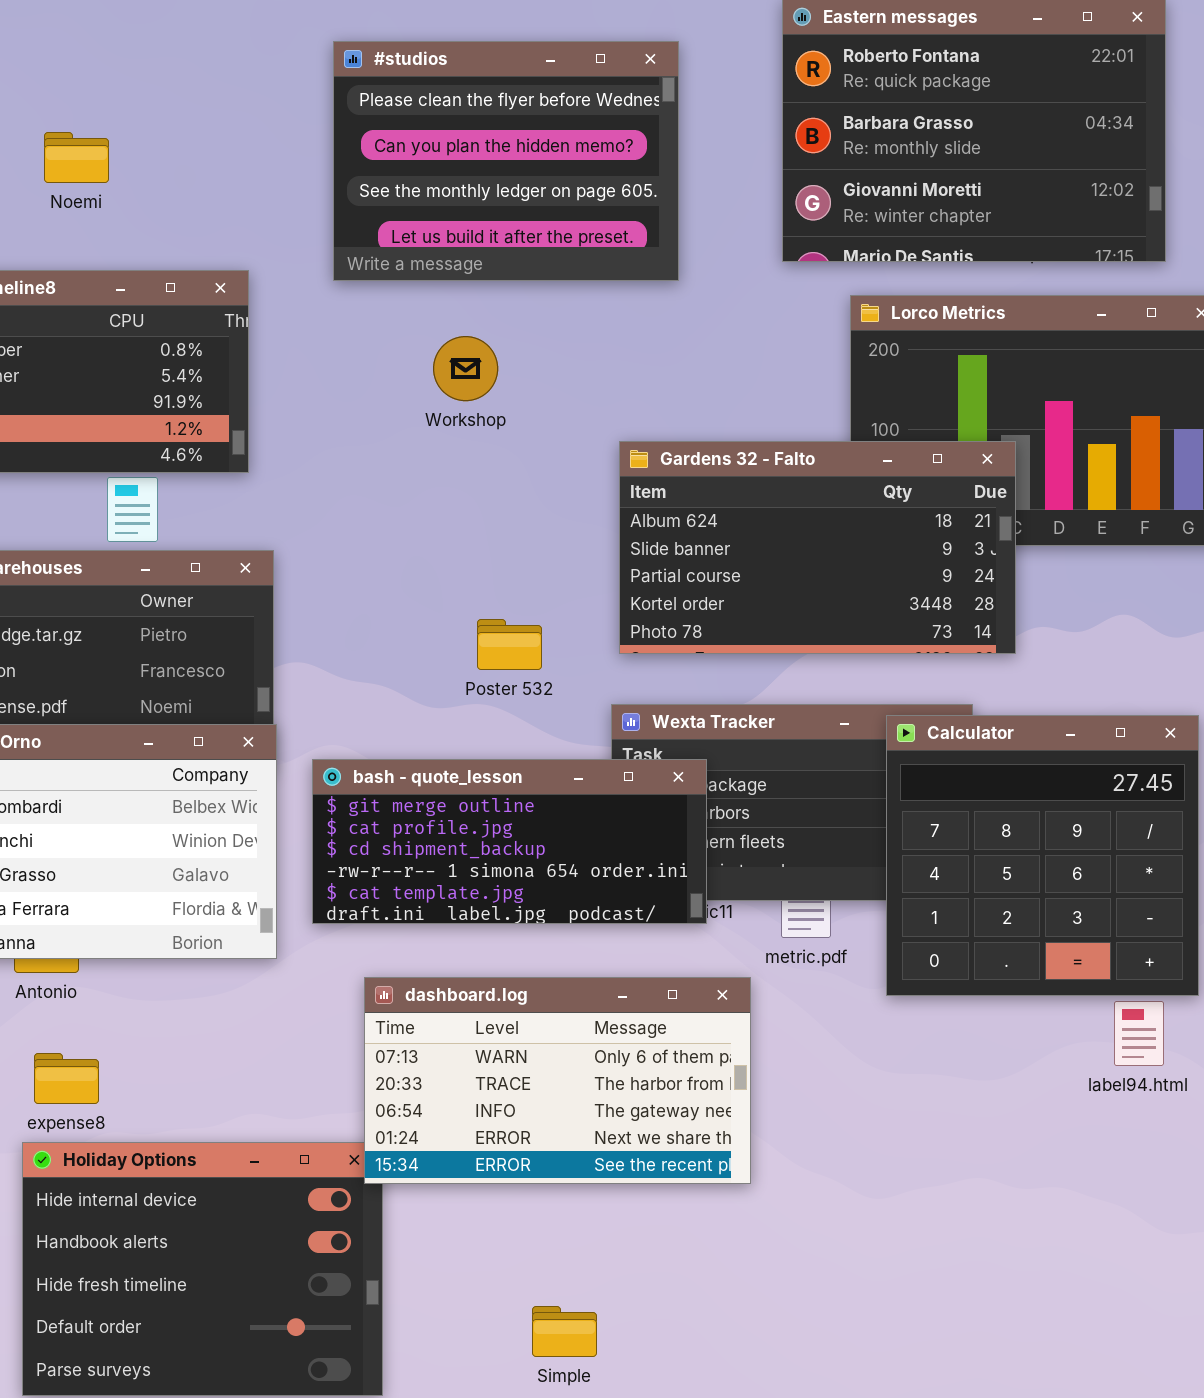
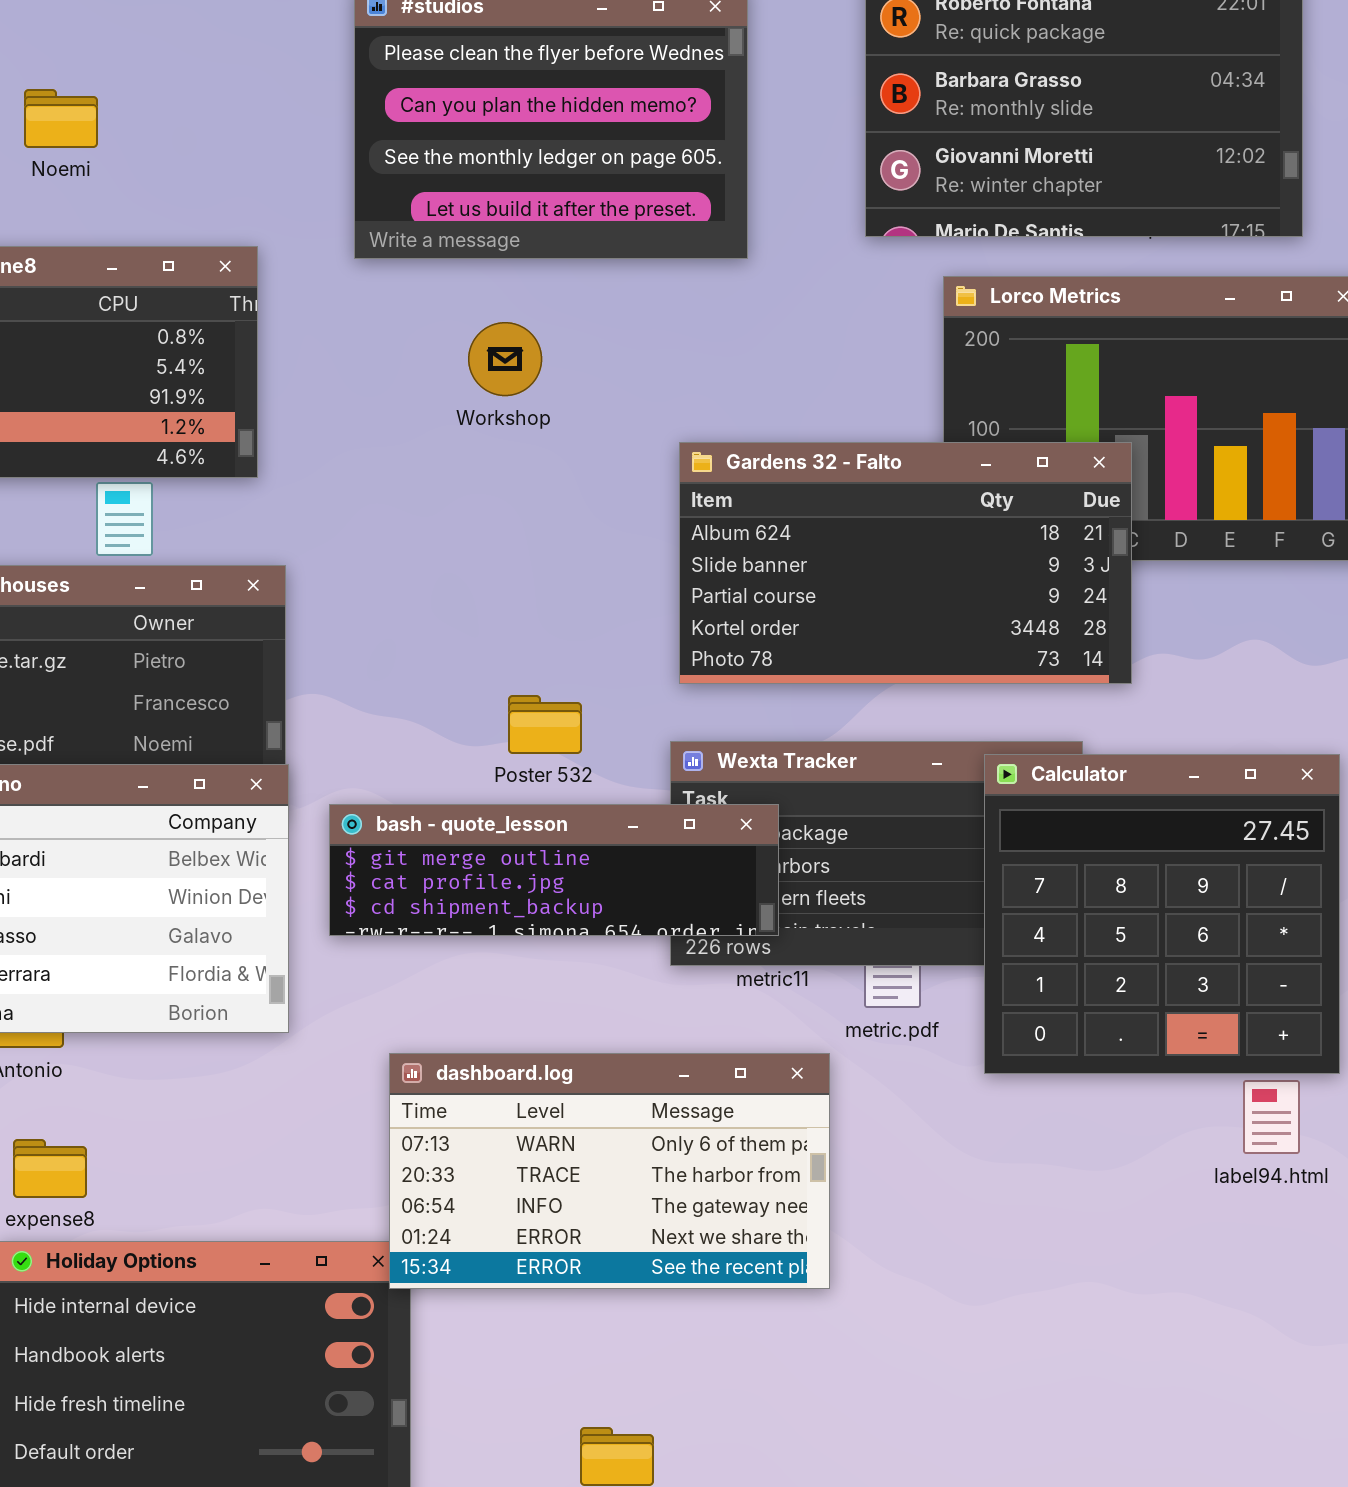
Poster 532: [477,619,542,670] -> [508,695,582,754], moved
bash - quote_lesson: [312,759,707,924] -> [329,804,779,936], resized

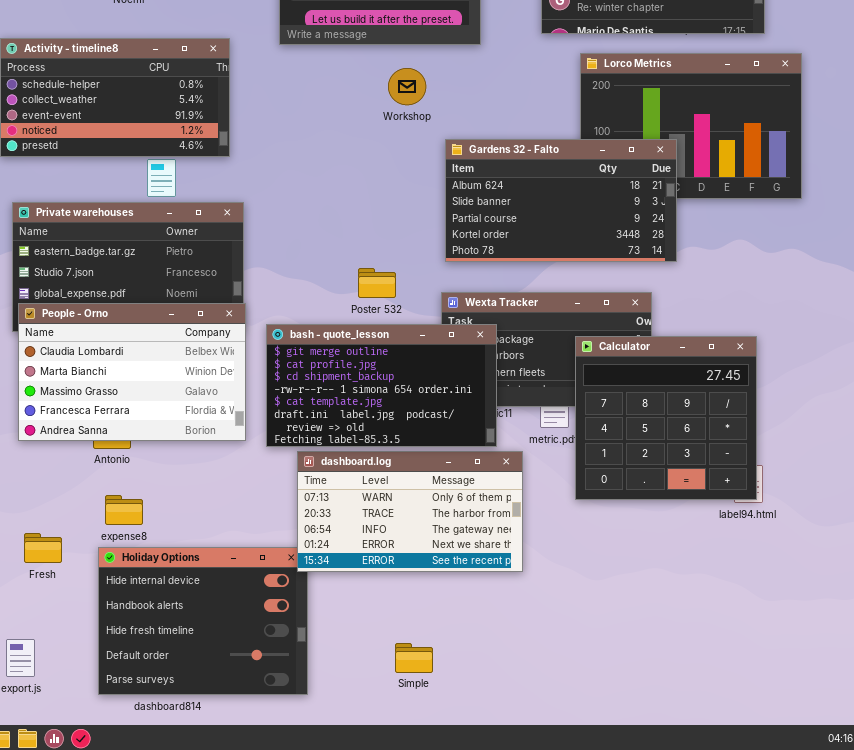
Workshop: [468,322,542,396] -> [388,68,426,105], moved
Calculator: [984,754,1340,1074] -> [575,336,757,500], moved
bash - quote_lesson: [329,804,779,936] -> [266,324,497,447], resized

